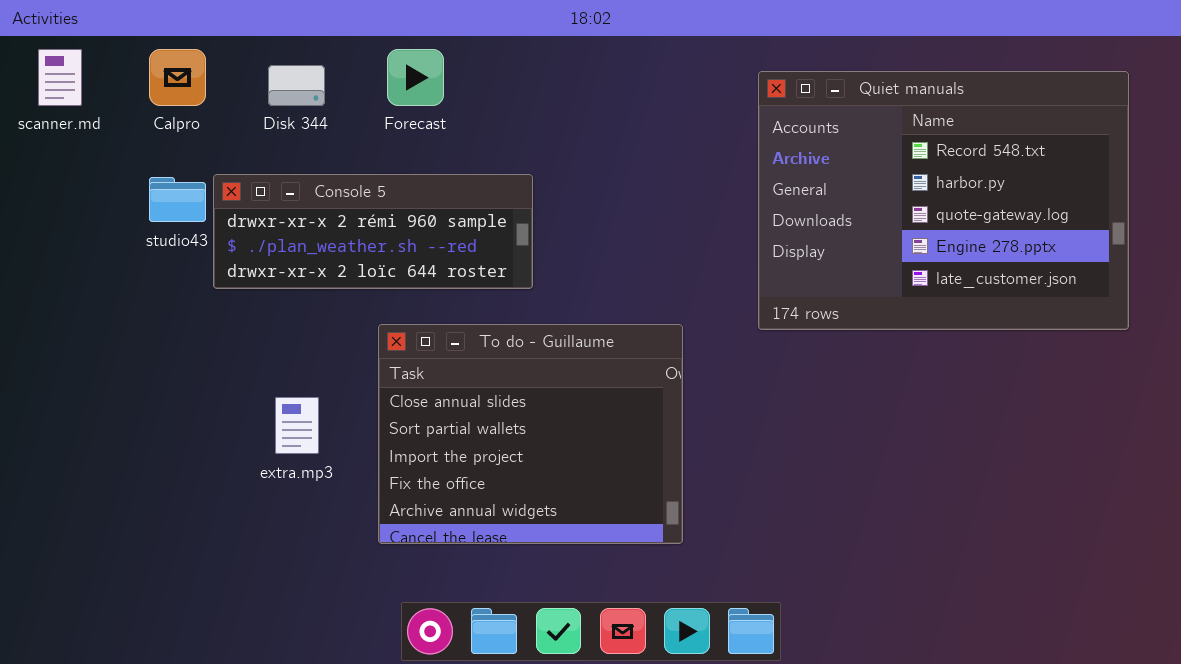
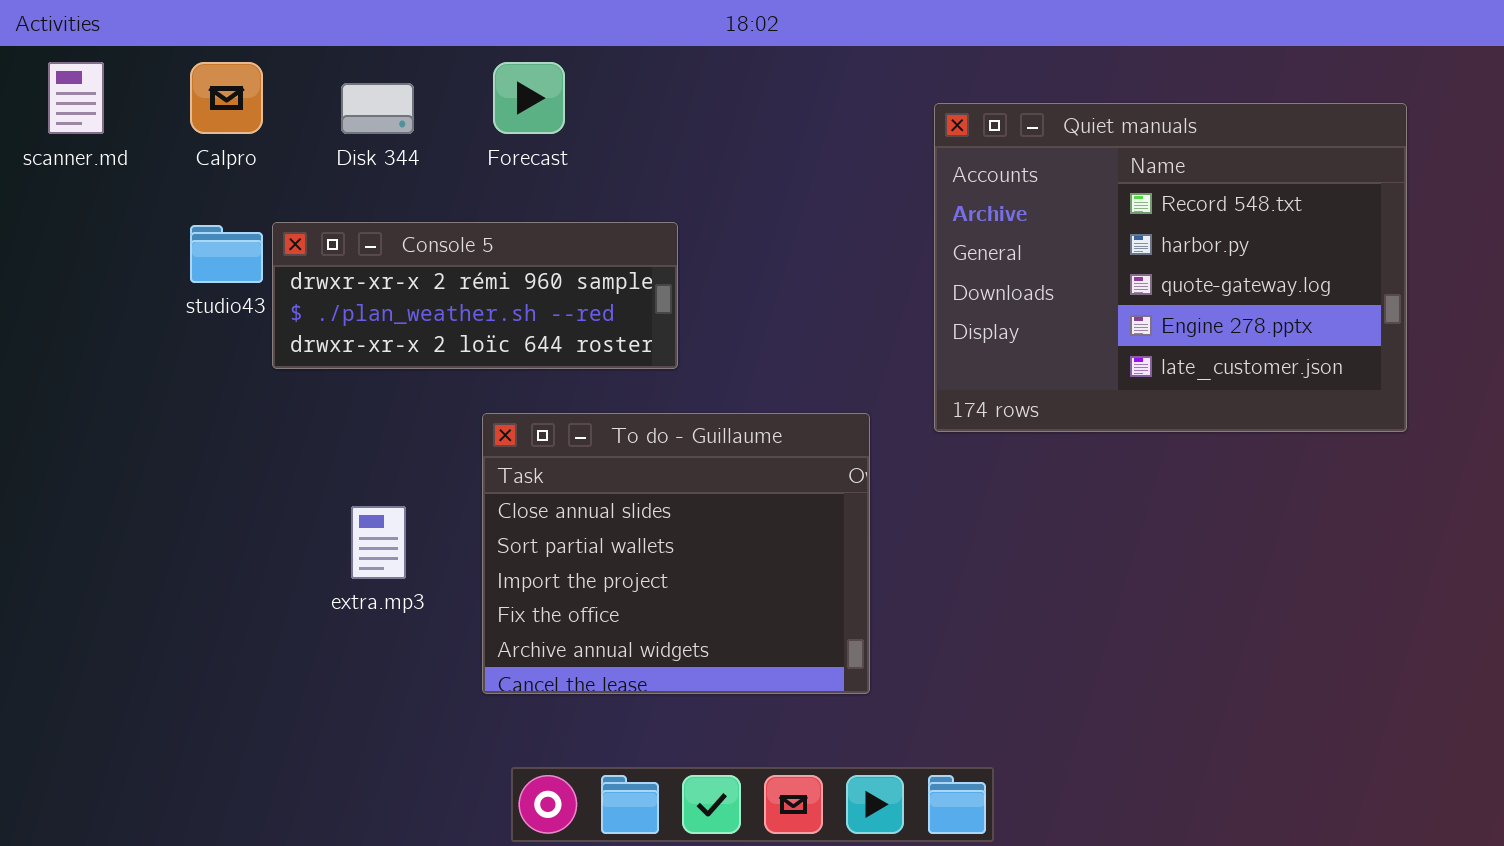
Quiet manuals: [758,71,1129,330] -> [934,103,1407,432], moved

